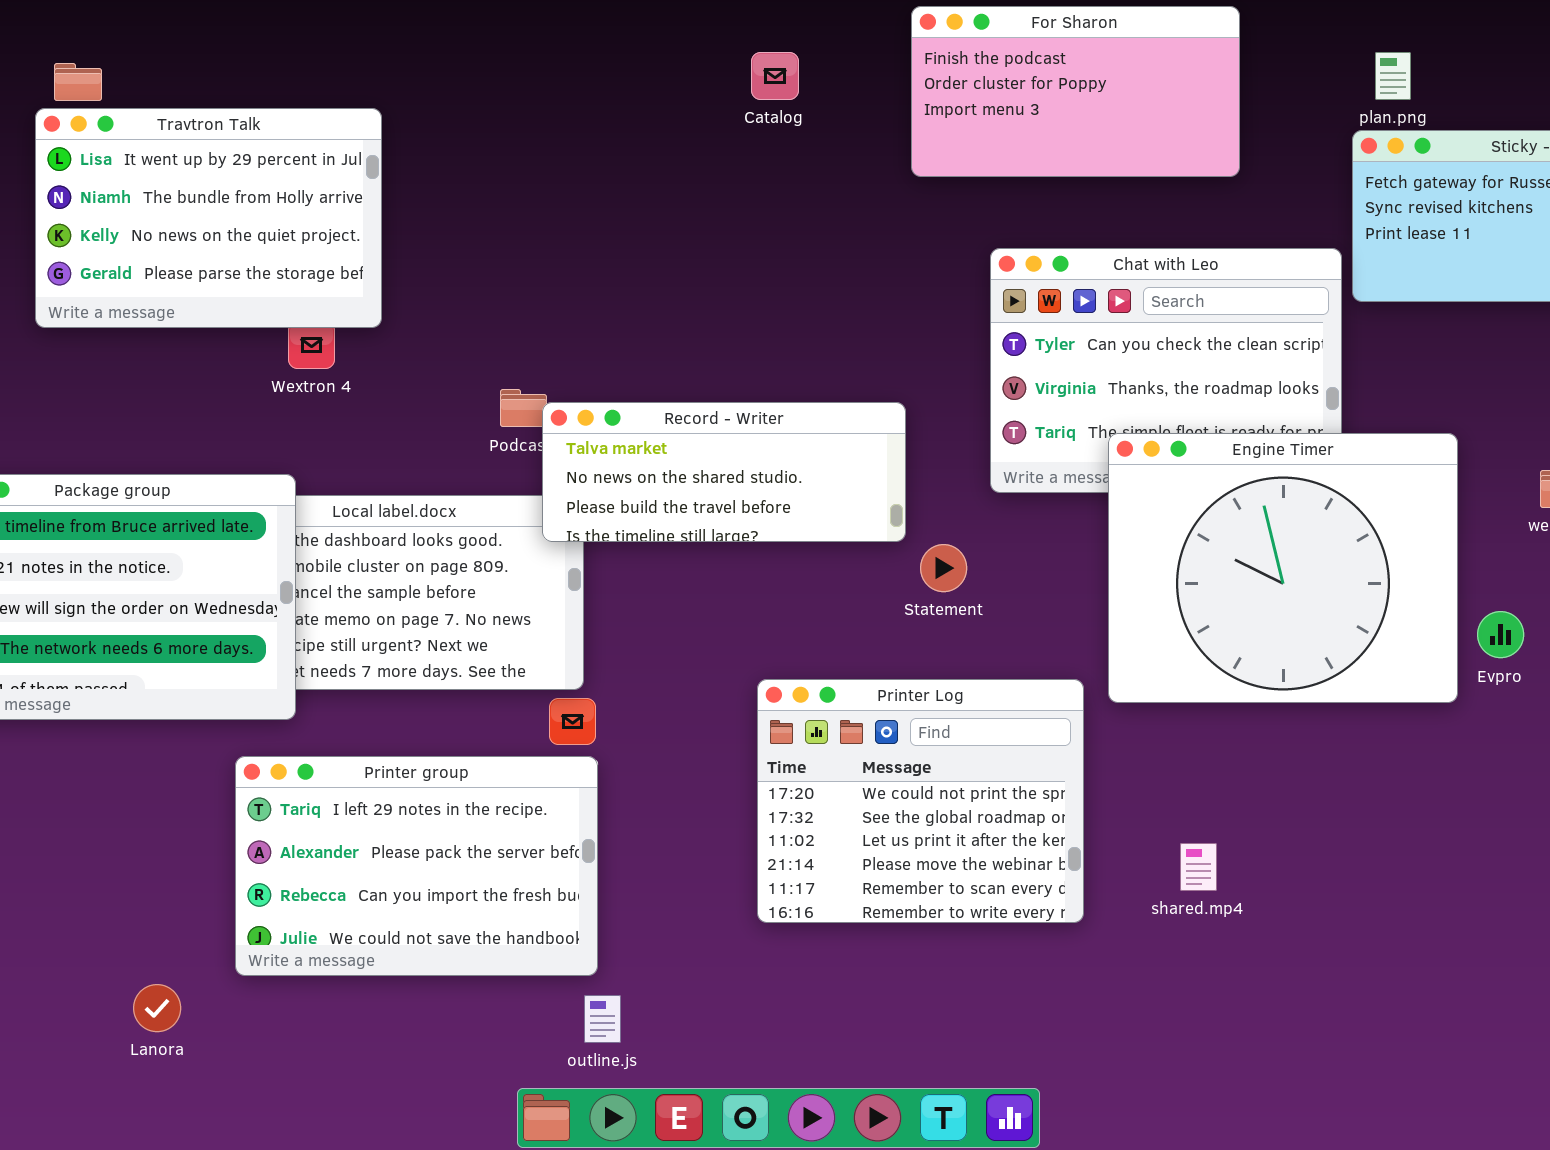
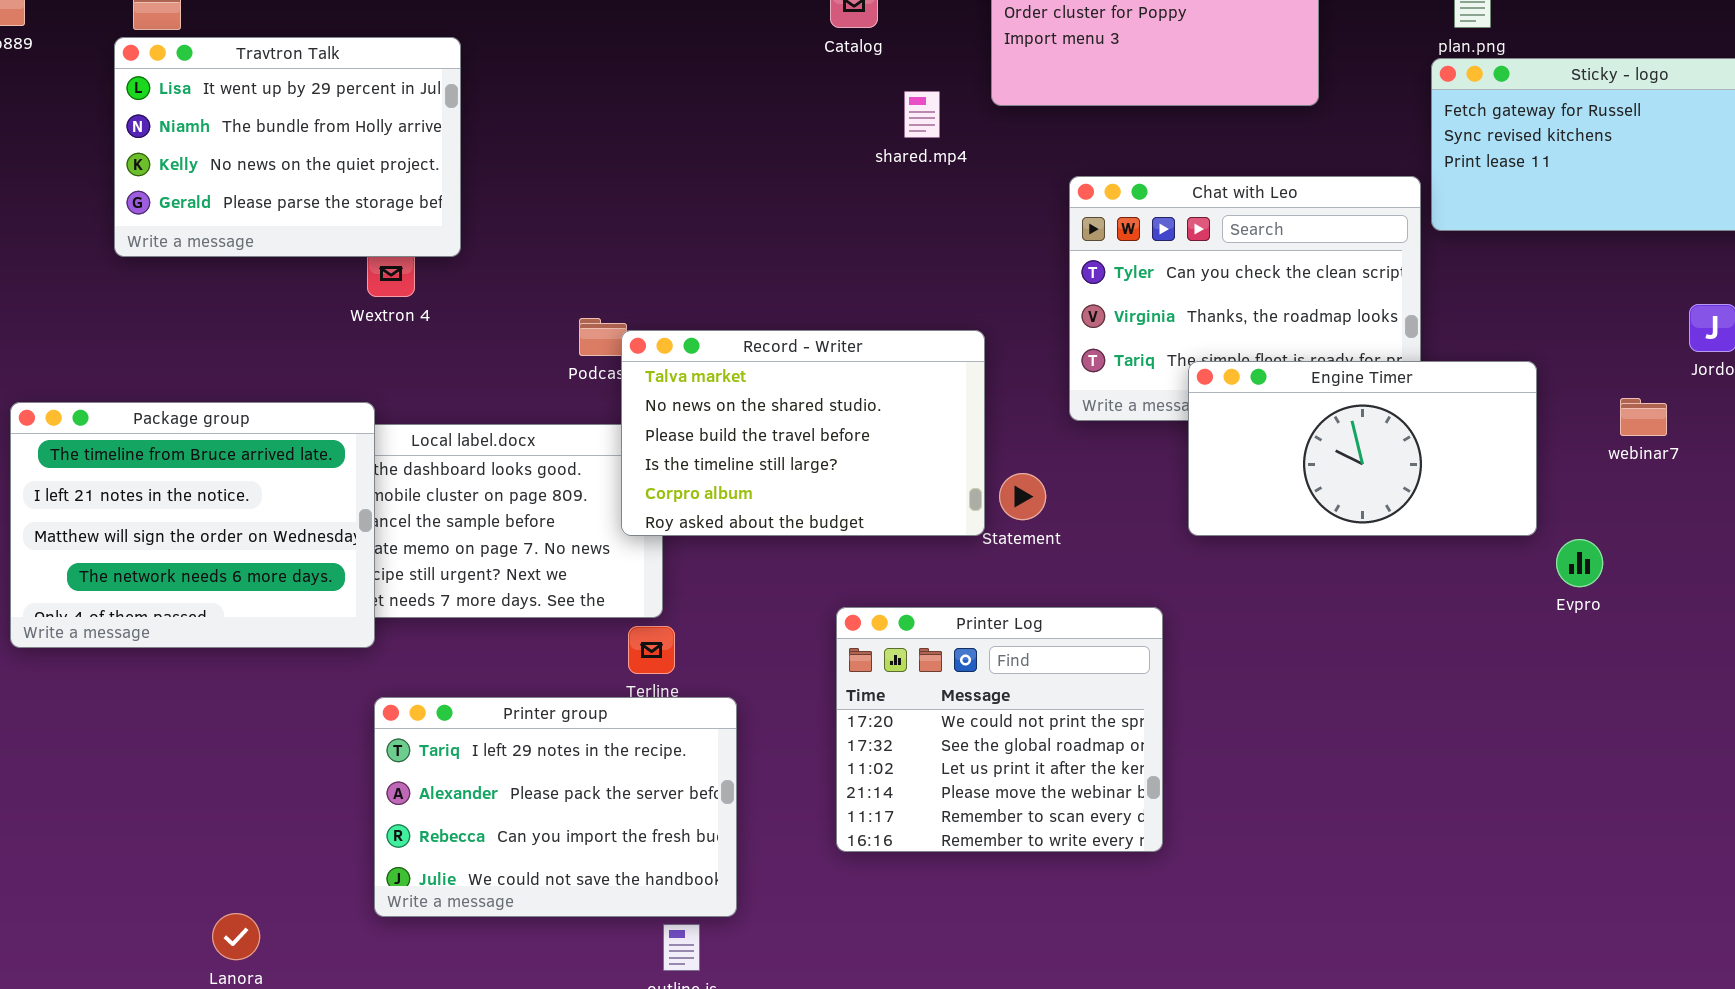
Record - Writer: [542,402,906,542] -> [621,330,985,536], resized
Engine Timer: [1108,433,1458,703] -> [1188,361,1537,536], resized
Printer group: [235,756,598,976] -> [374,697,737,917], moved
shared.mp4: [1180,843,1217,891] -> [904,91,940,138], moved

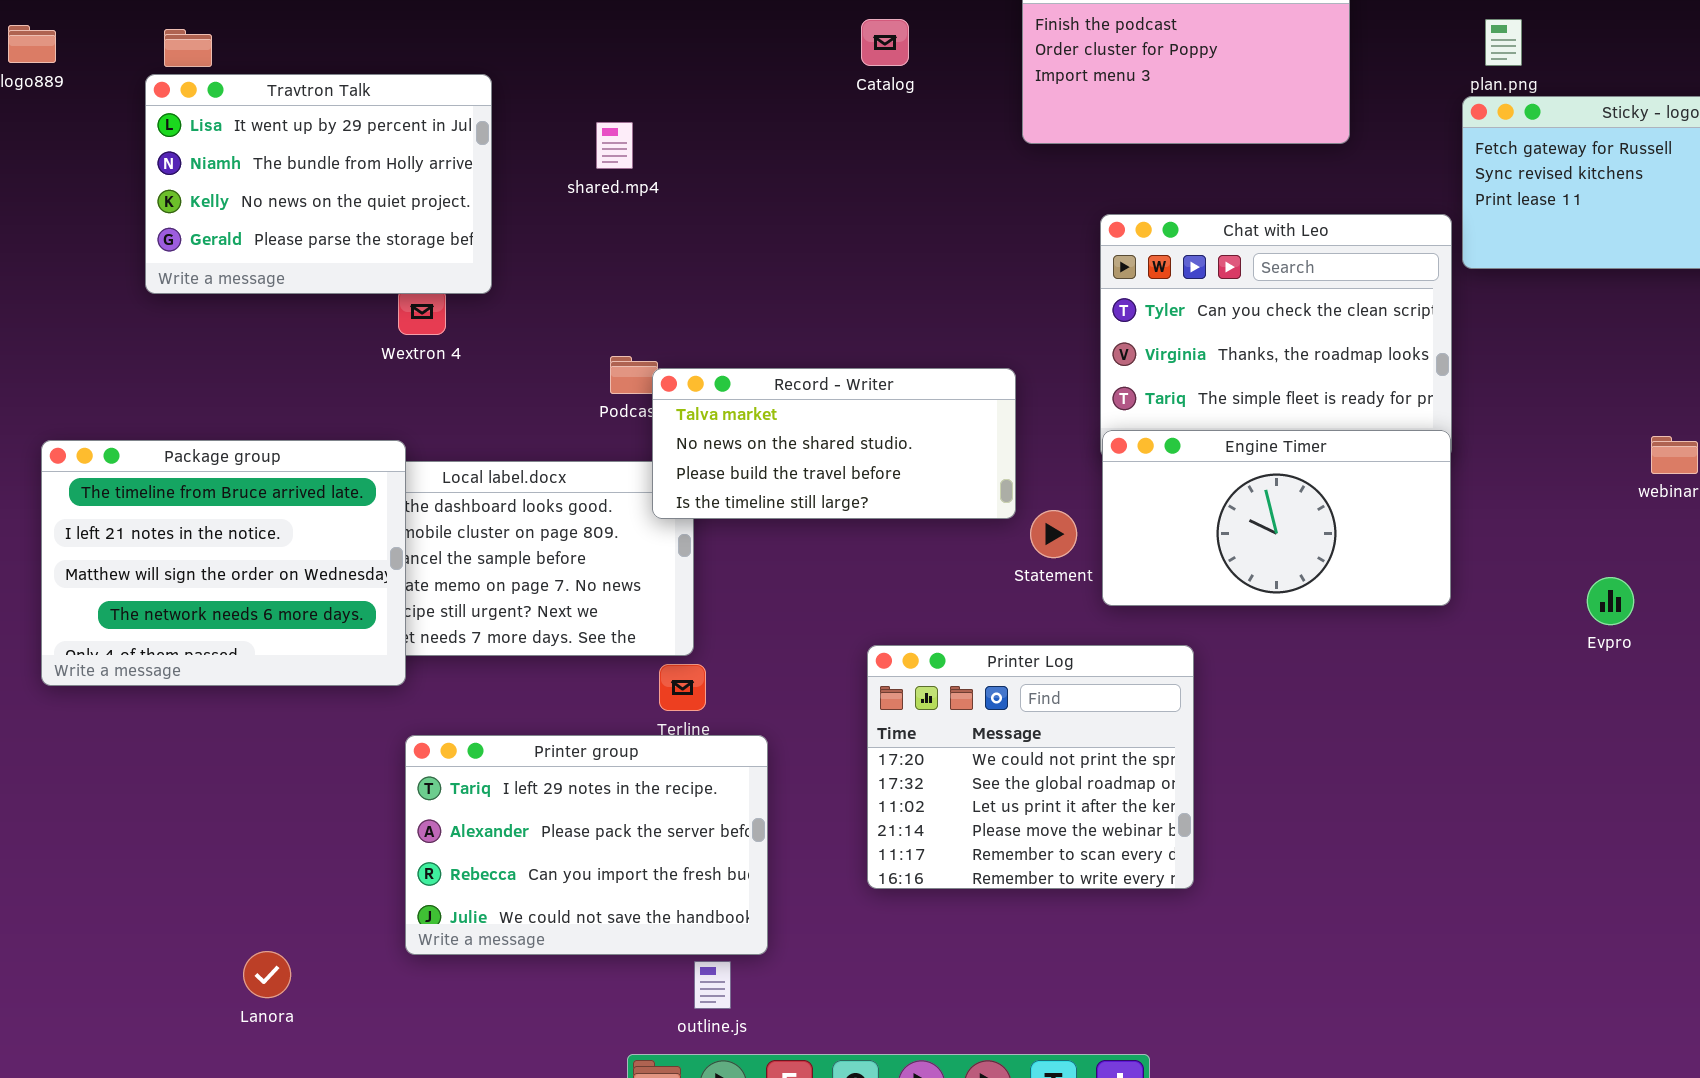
shared.mp4: [904,91,940,138] -> [596,122,633,169], moved
Record - Writer: [621,330,985,536] -> [652,368,1016,519], resized
Engine Timer: [1188,361,1537,536] -> [1102,430,1451,606], moved

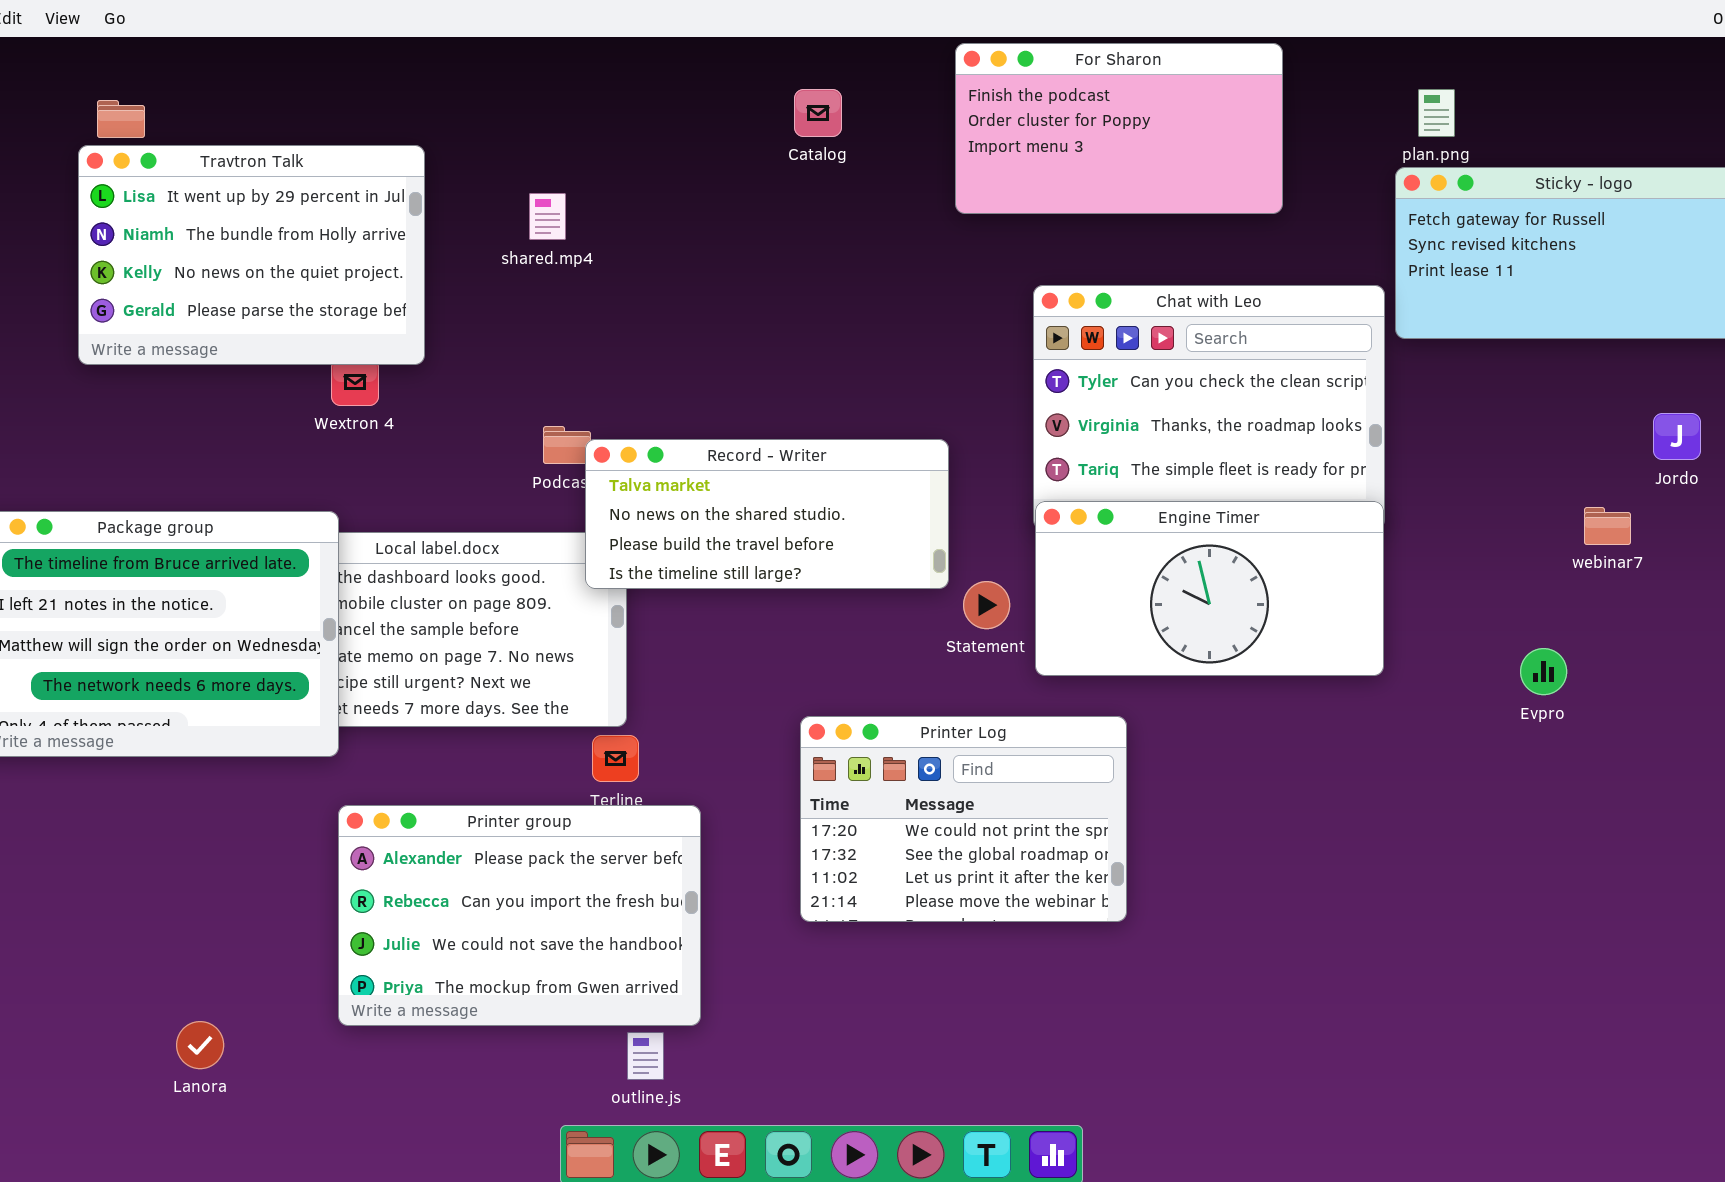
Printer Log: [867,645,1194,889] -> [800,716,1127,922], resized
Printer group: [405,735,768,955] -> [338,805,701,1026], scrolled down 1 row

